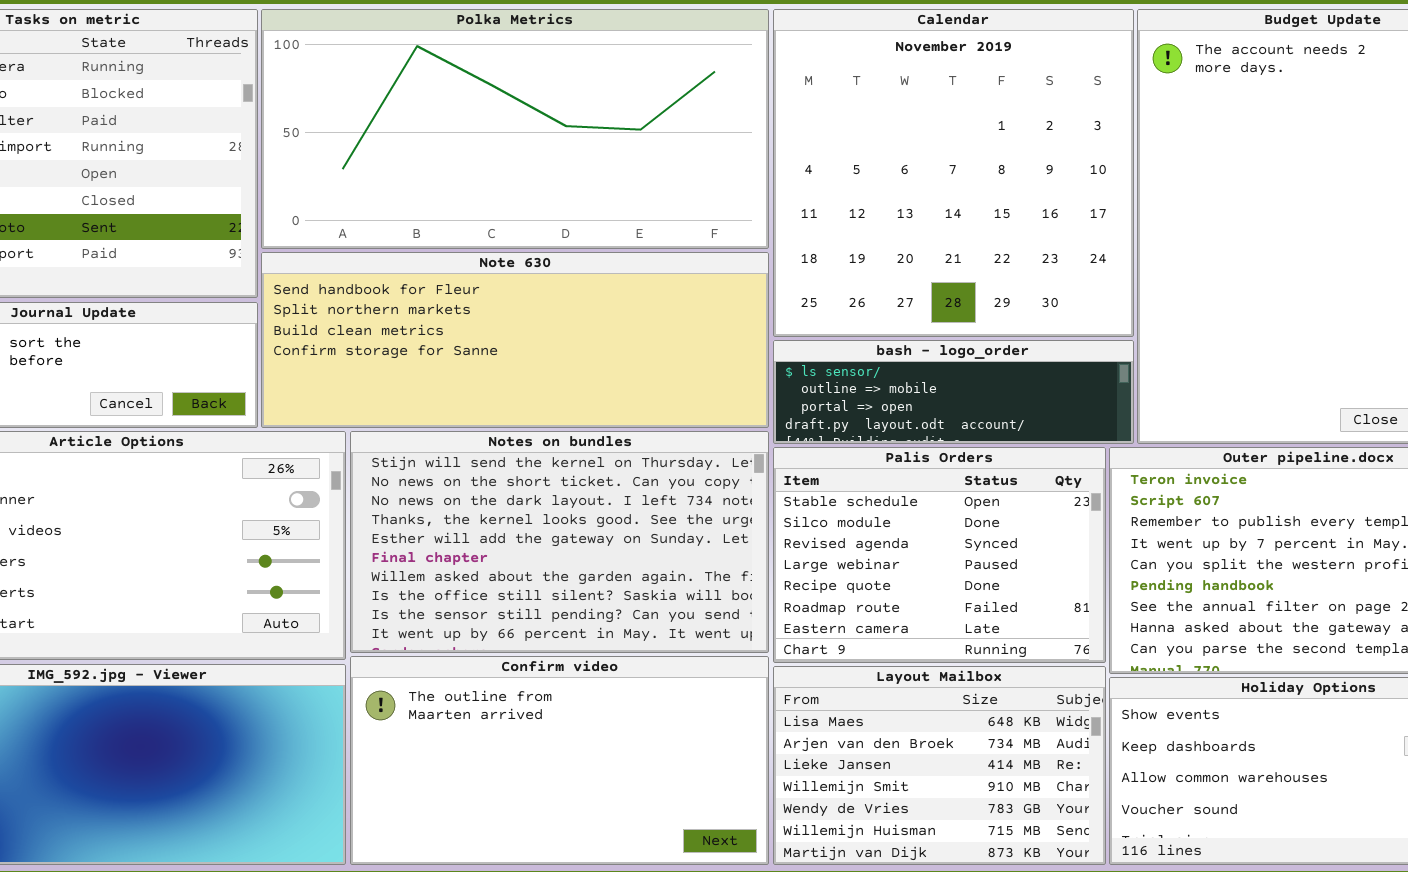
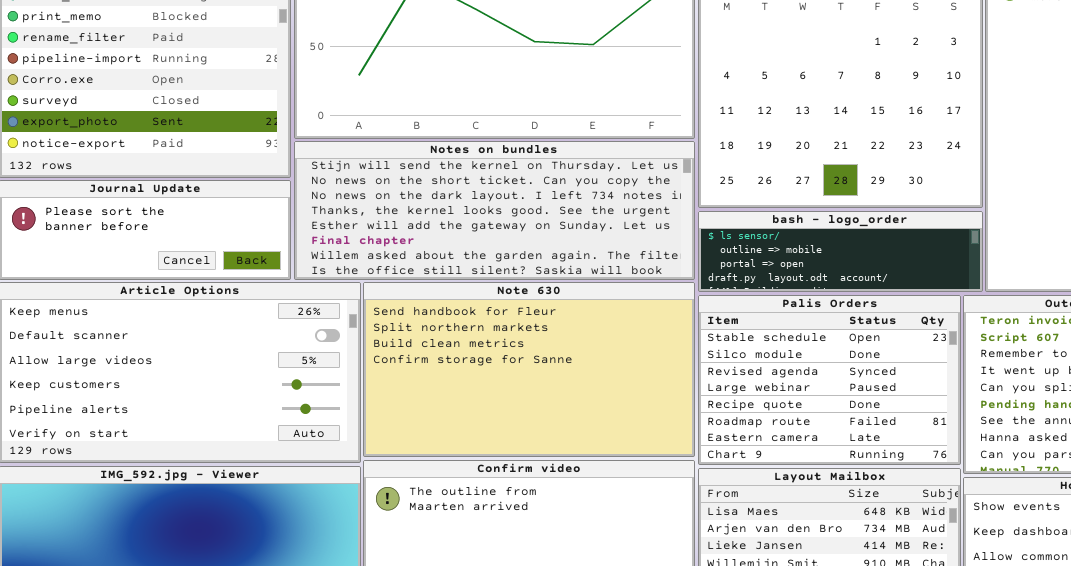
Note 630: [261,252,769,428] -> [363,282,695,457], moved, resized
Notes on bundles: [350,431,769,653] -> [294,141,695,280], moved, resized

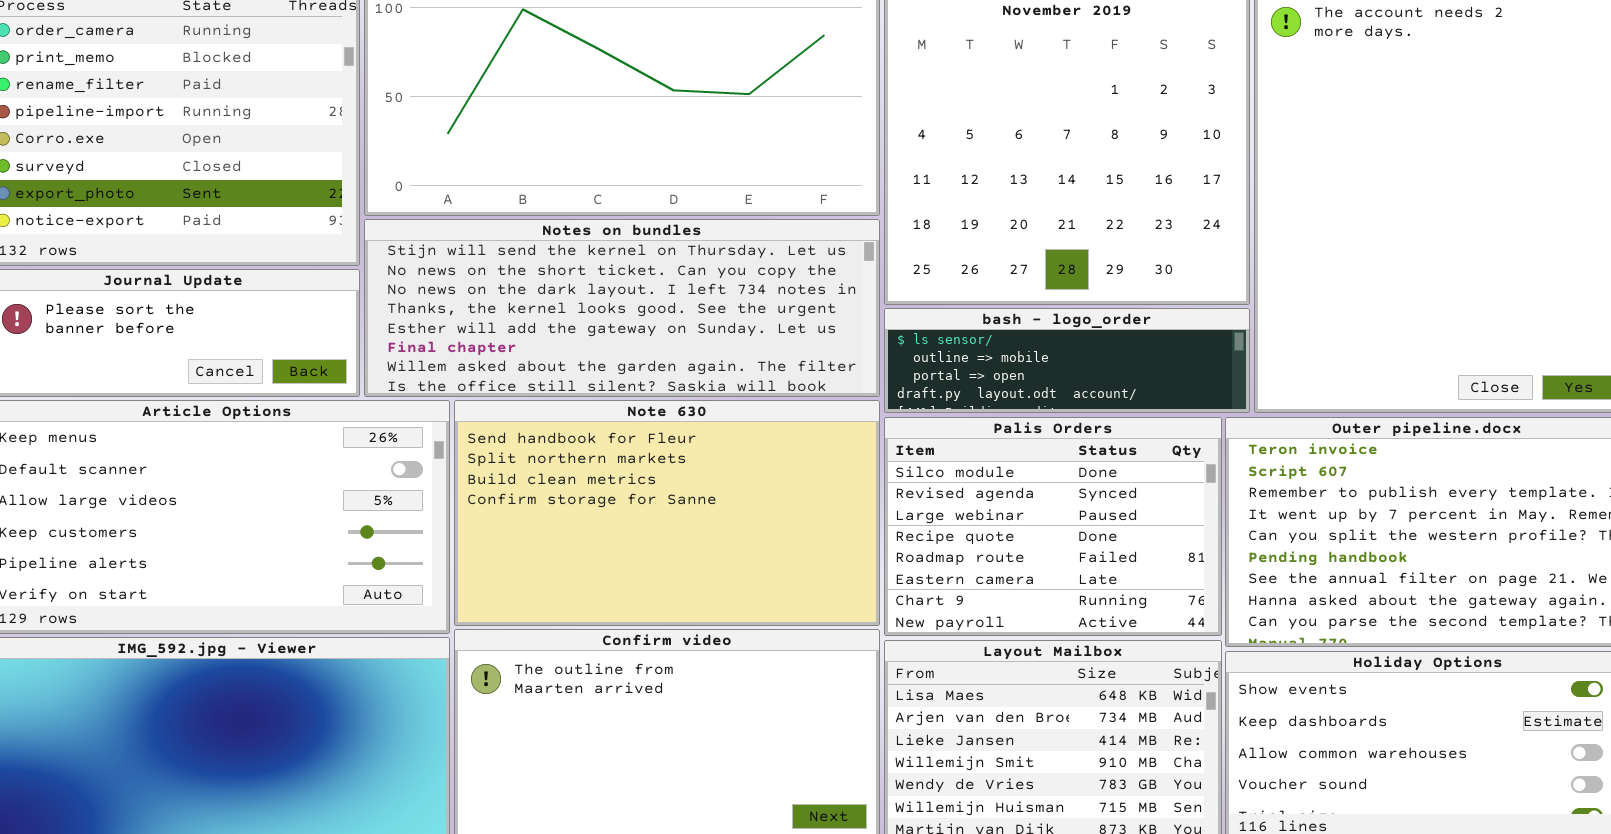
Palis Orders: [698,295,961,465] -> [884,417,1222,636], scrolled down 1 row

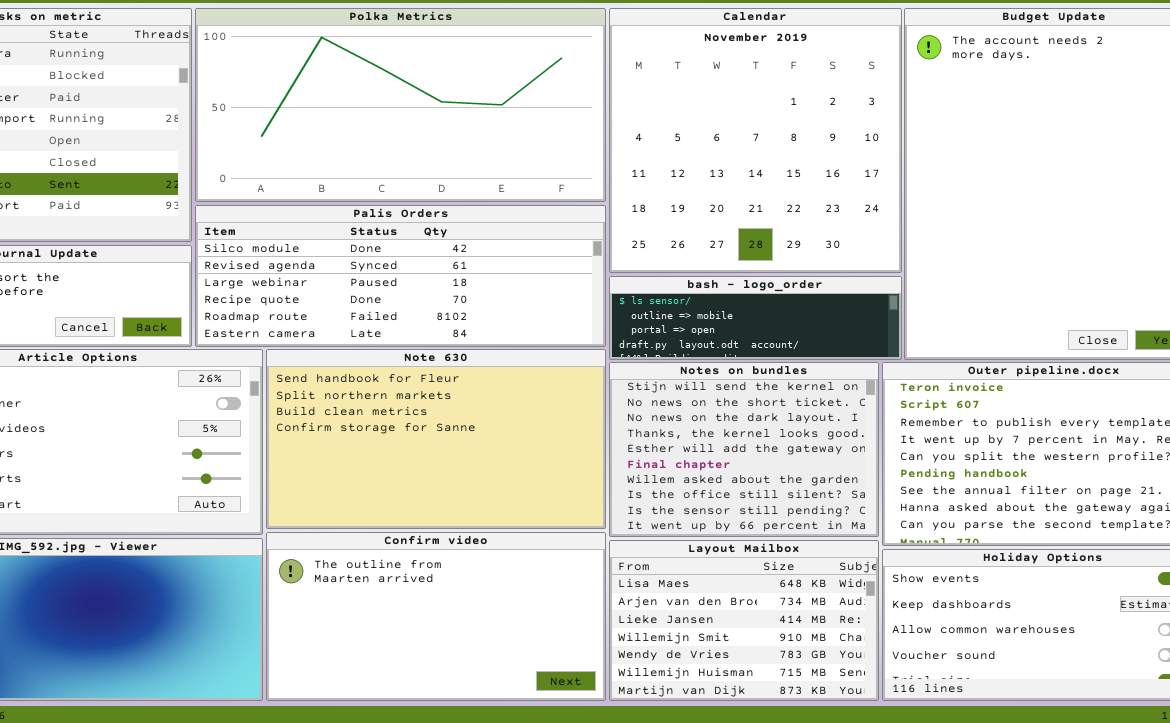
Notes on bundles: [364,219,880,397] -> [609,362,879,537], moved, resized
Palis Orders: [884,417,1222,636] -> [195,205,606,347], moved, resized

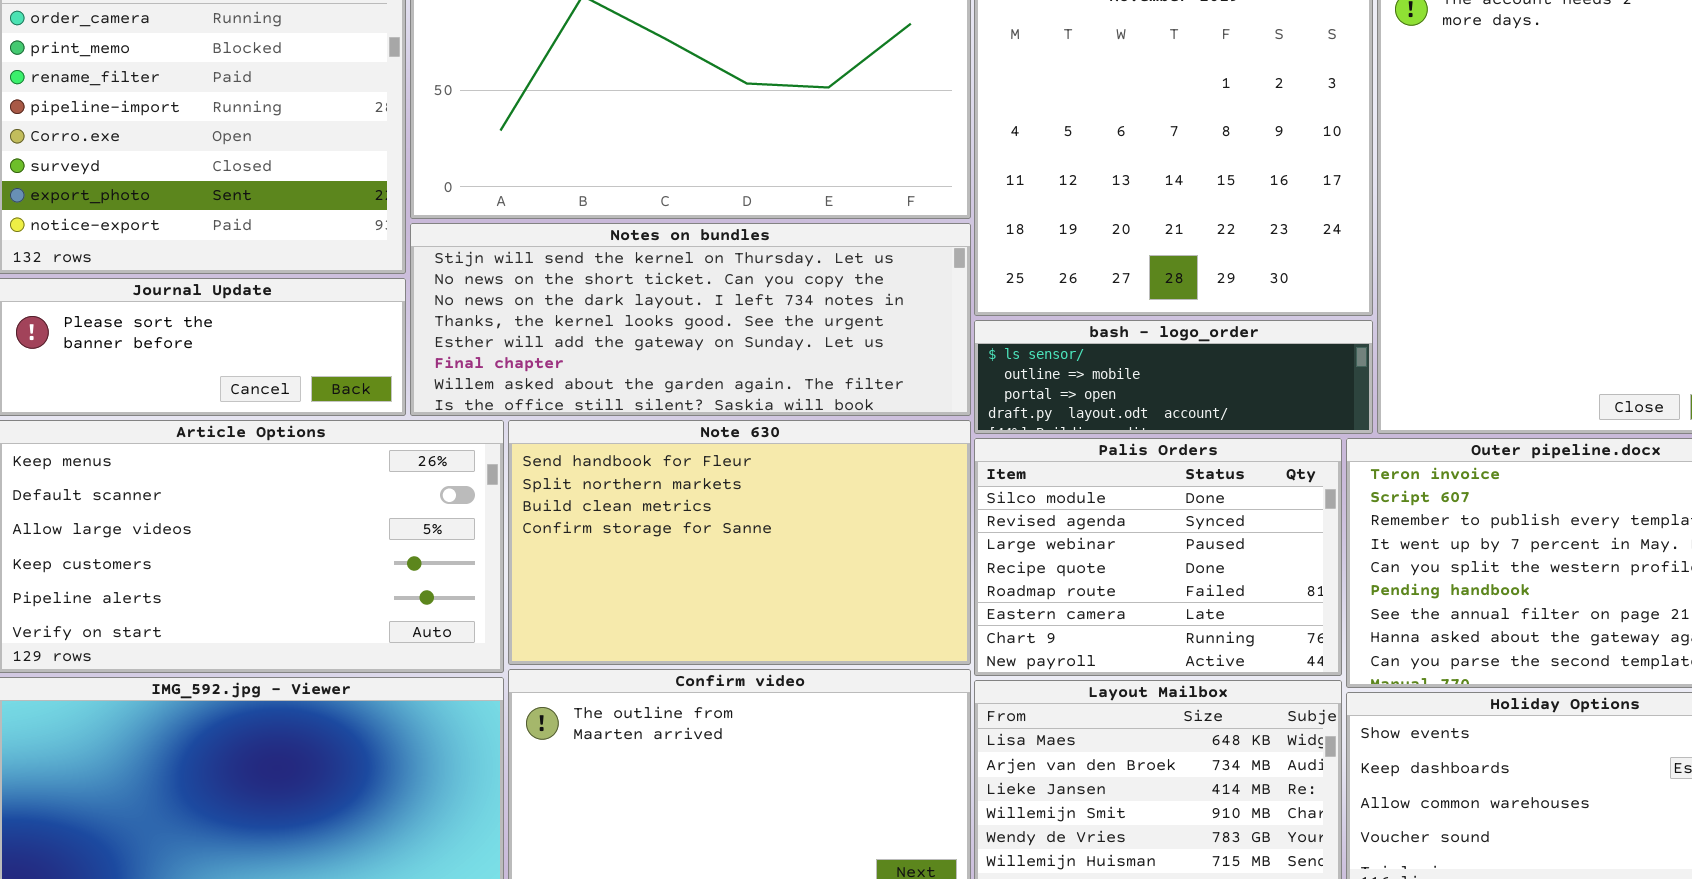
Palis Orders: [195,205,606,347] -> [974,438,1342,676], moved, resized
Notes on bundles: [609,362,879,537] -> [410,223,971,416], moved, resized

